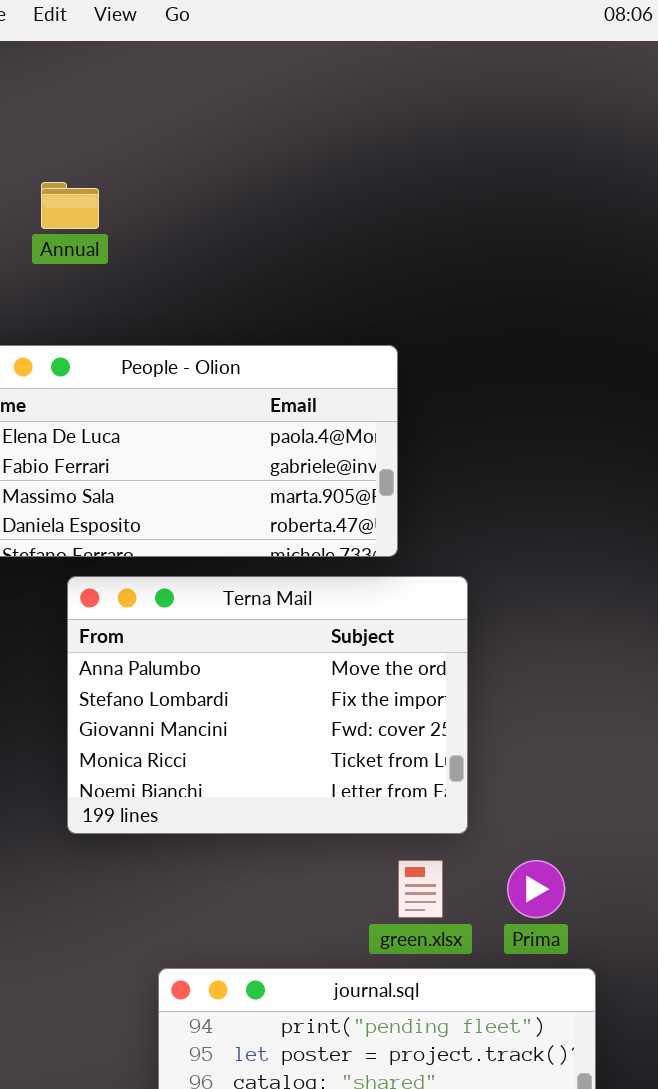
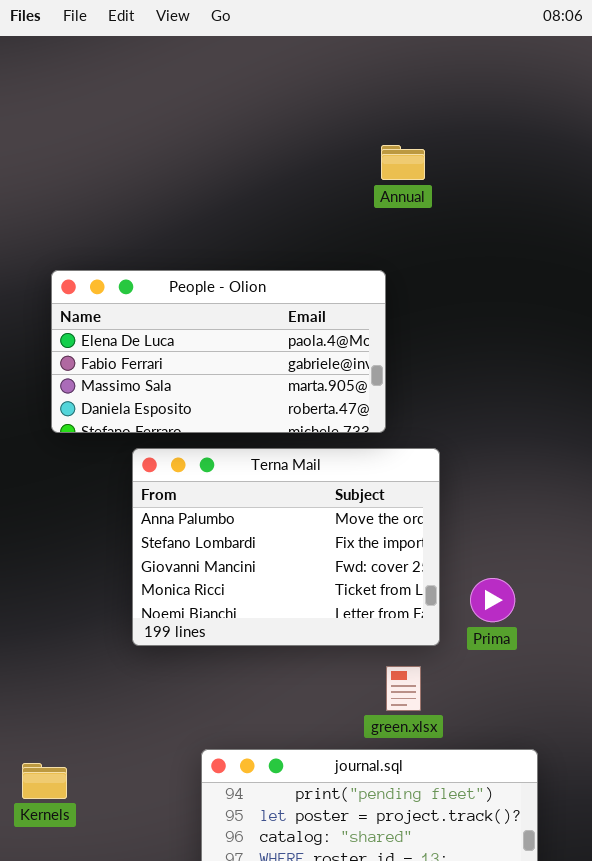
Annual: [41,182,99,229] -> [381,145,425,180], moved
Prima: [507,860,565,918] -> [470,578,515,622], moved

